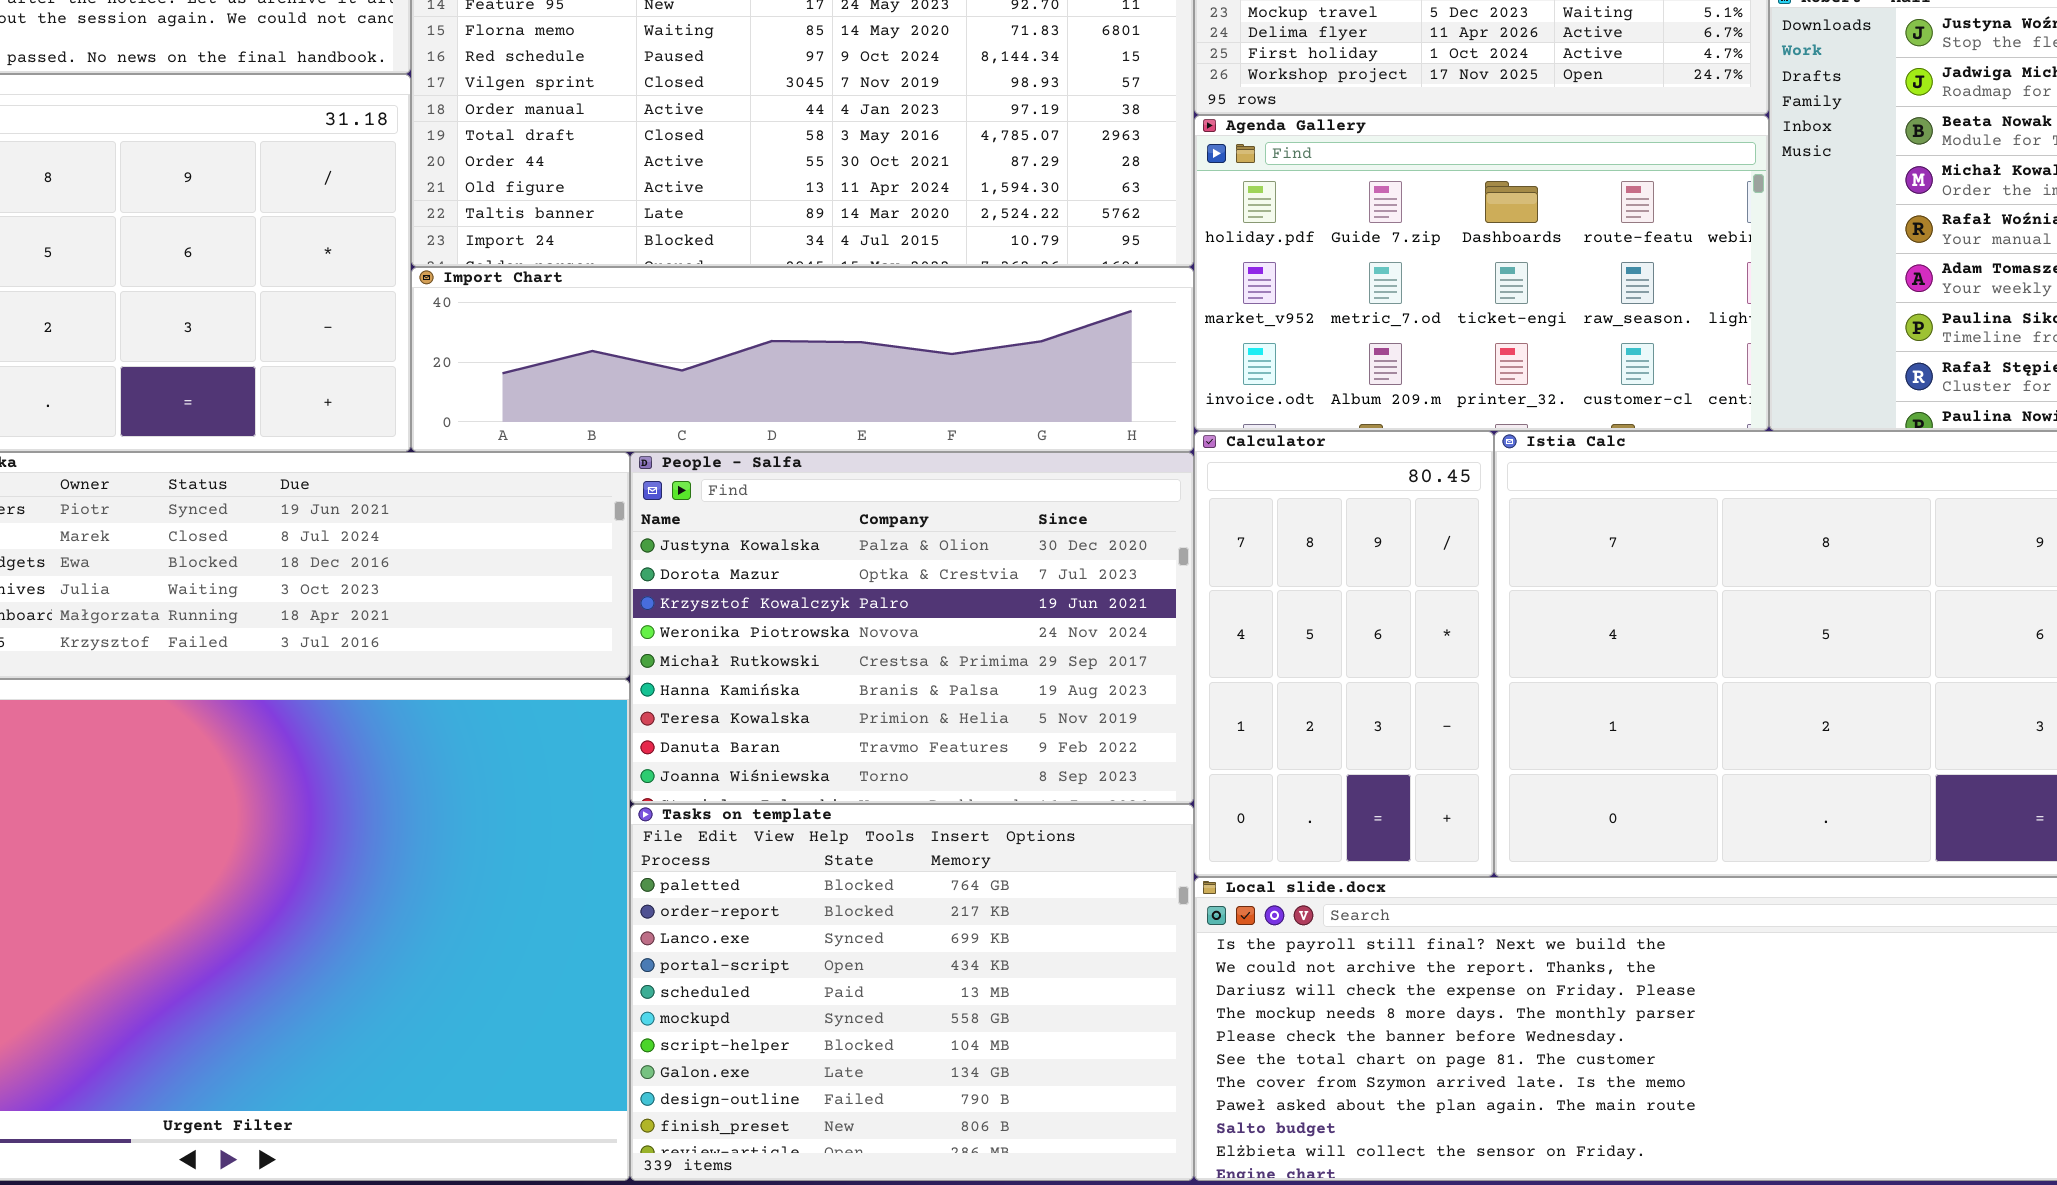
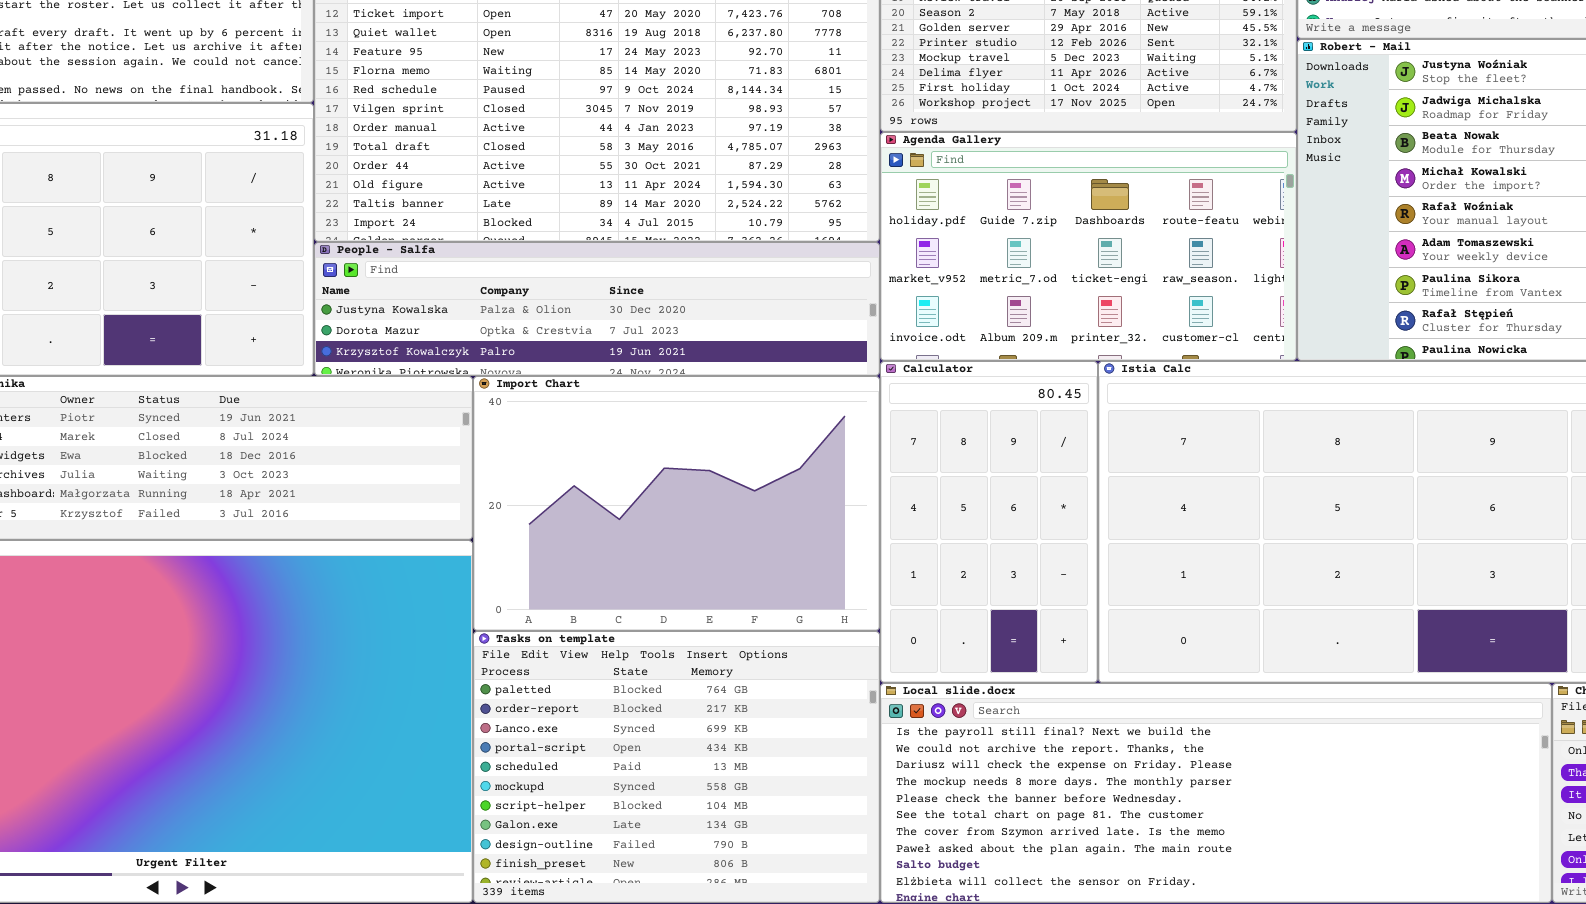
Import Chart: [411,267,1194,452] -> [473,376,880,631], moved, resized
People - Salfa: [630,452,1194,804] -> [314,242,880,376], moved, resized

